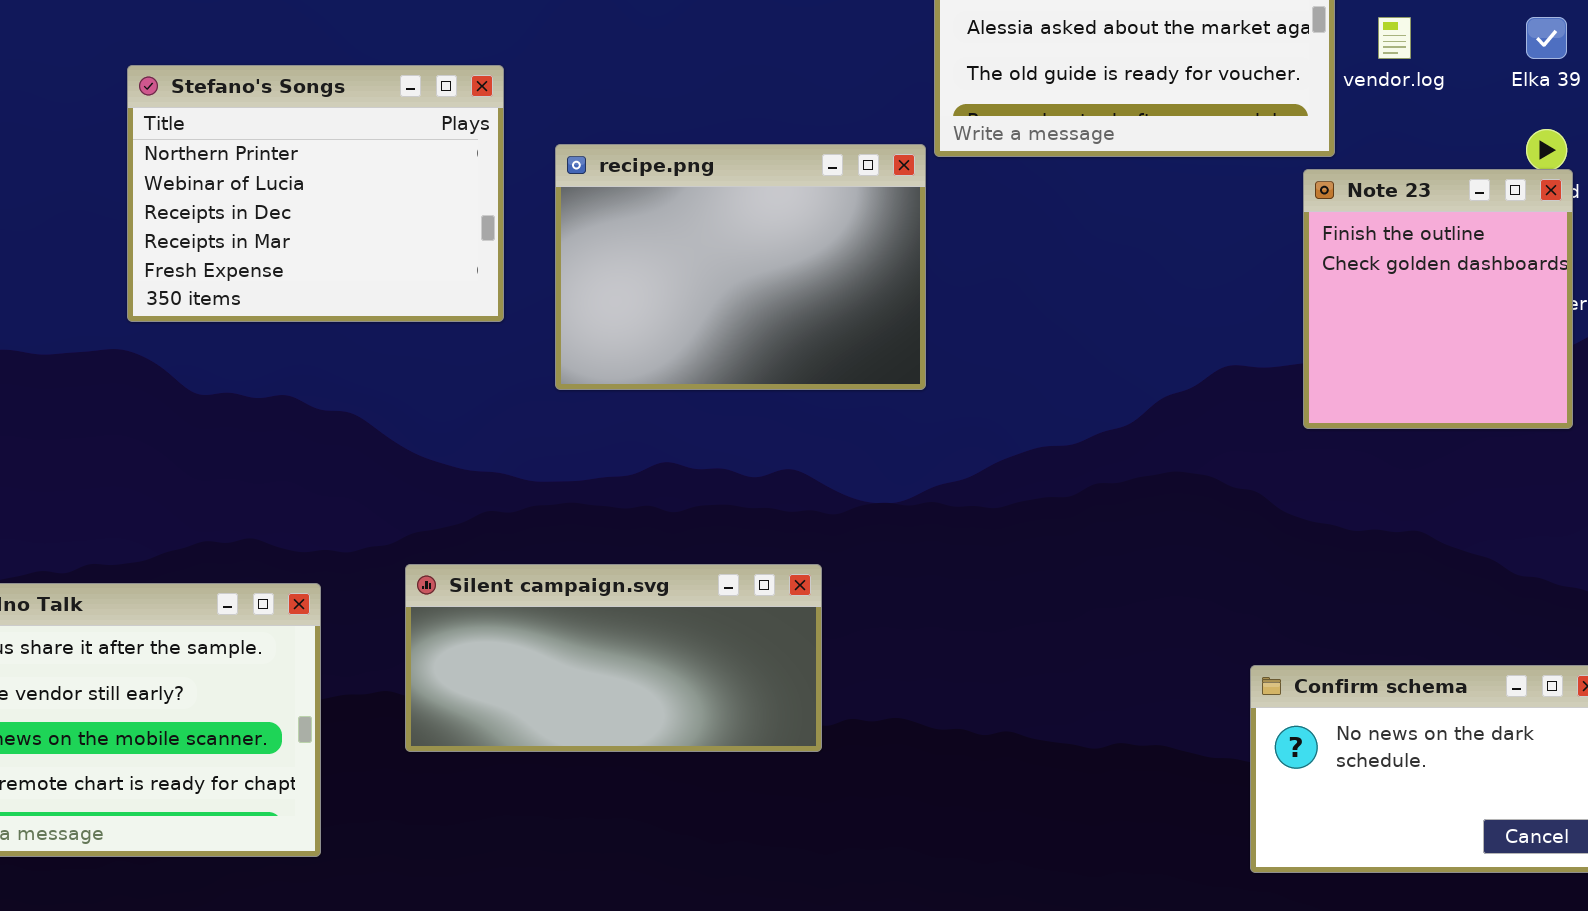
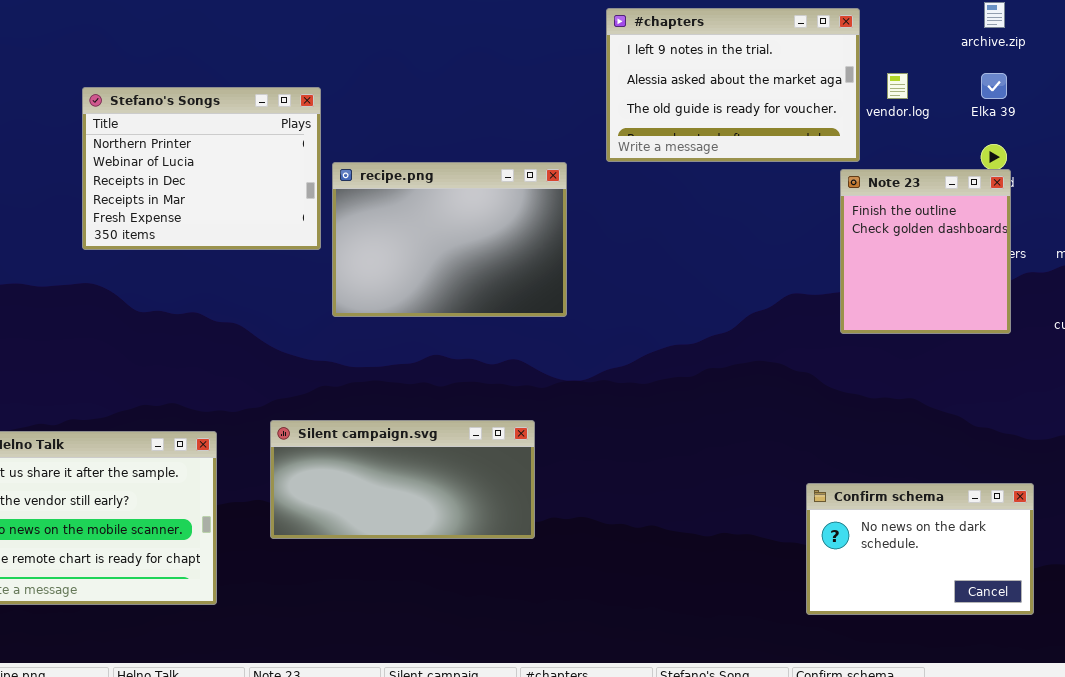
Stefano's Songs: [127,65,504,322] -> [82,87,321,250], moved
recipe.png: [555,144,926,390] -> [332,162,567,317], moved

